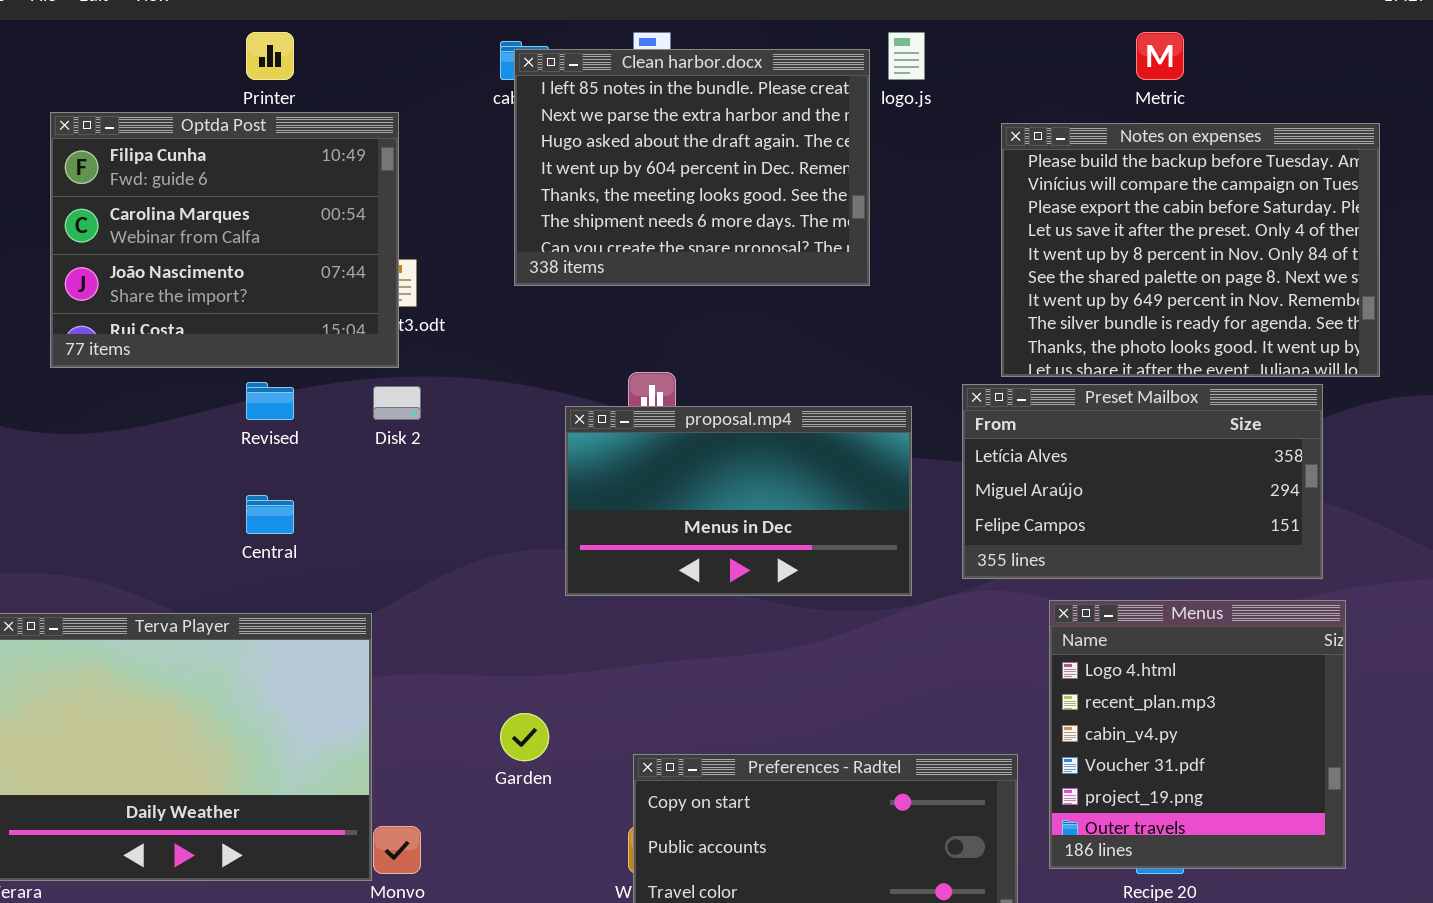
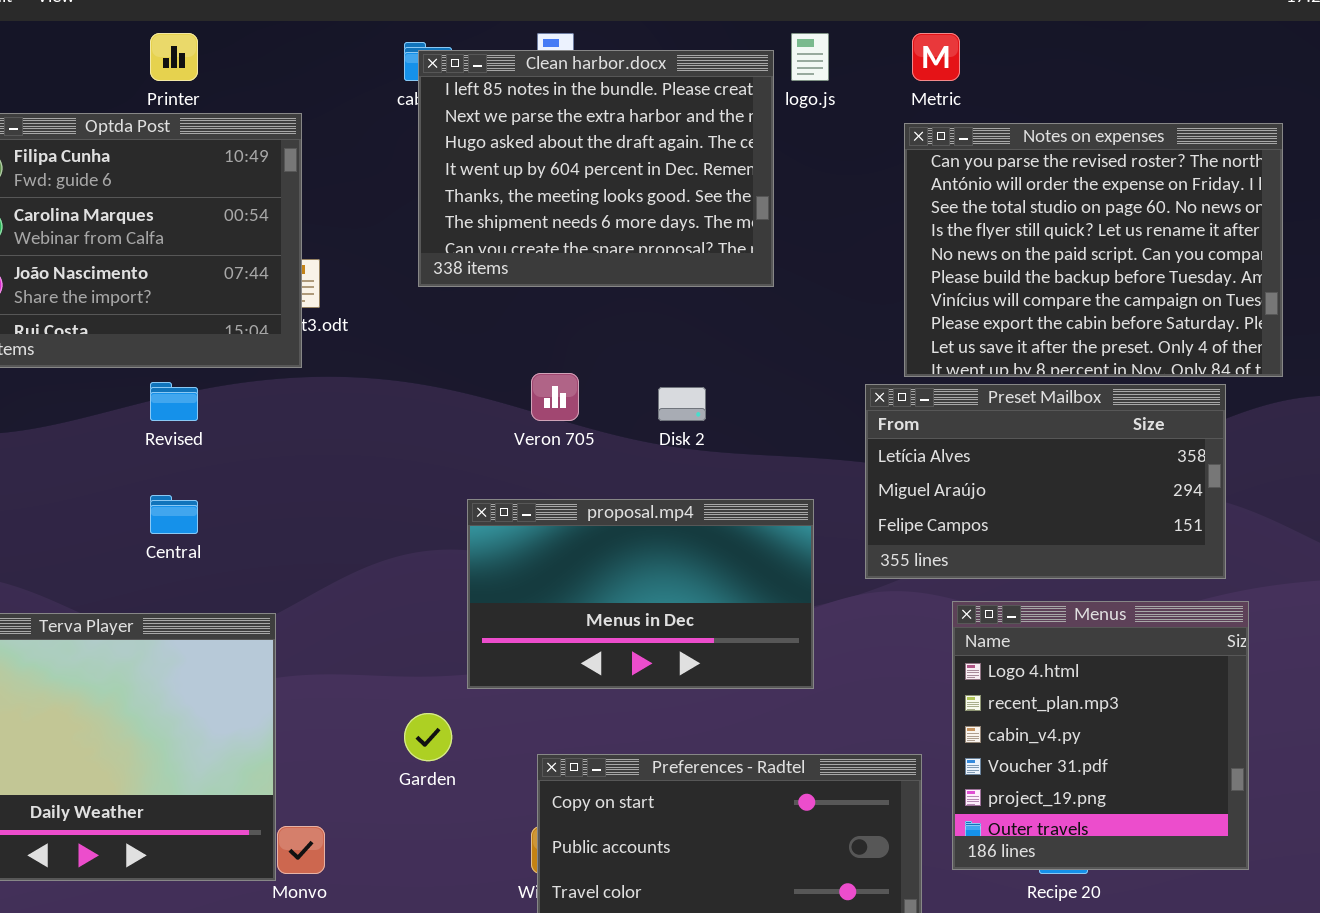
Metric: [1136,32,1184,80] -> [912,33,960,81], moved
Notes on expenses: [1001,123,1380,377] -> [904,123,1283,377], scrolled up 5 rows
Disk 2: [373,386,421,420] -> [658,387,706,421], moved
proposal.mp4: [565,406,912,596] -> [467,499,814,689], moved

